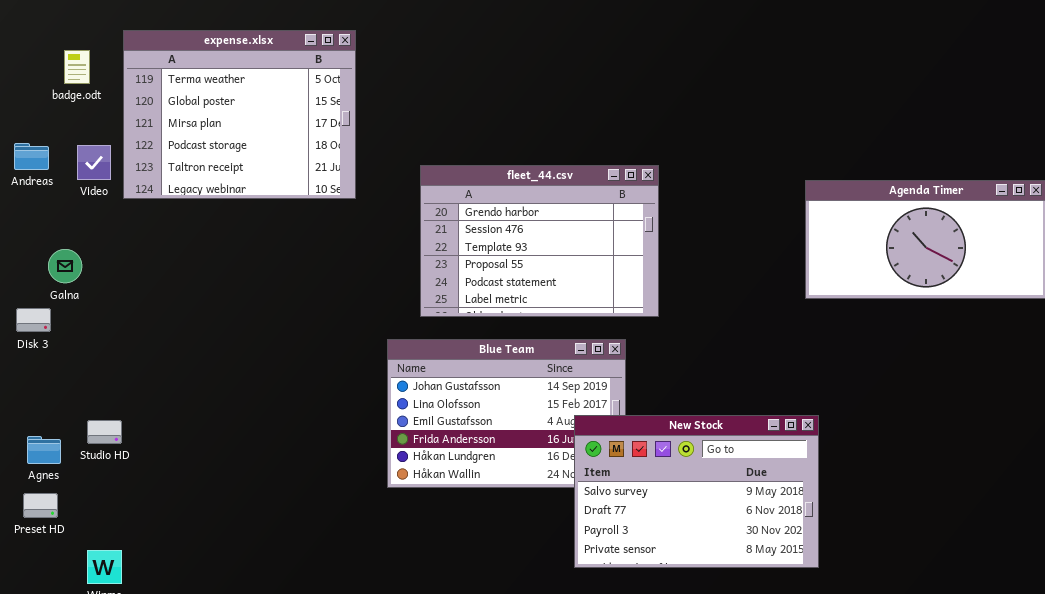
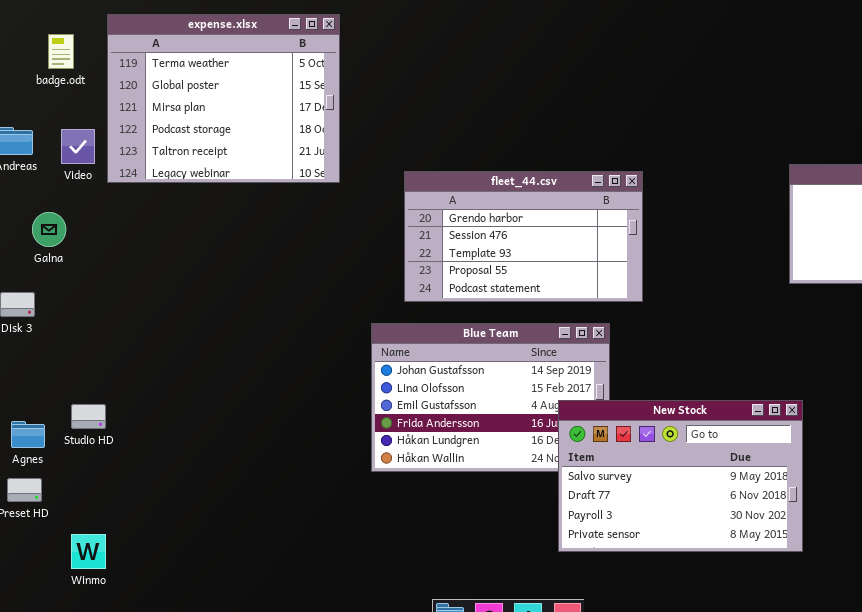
fleet_44.csv: [420,165,659,317] -> [404,171,643,302], resized
Galna: [48,249,82,283] -> [32,212,66,247], moved

